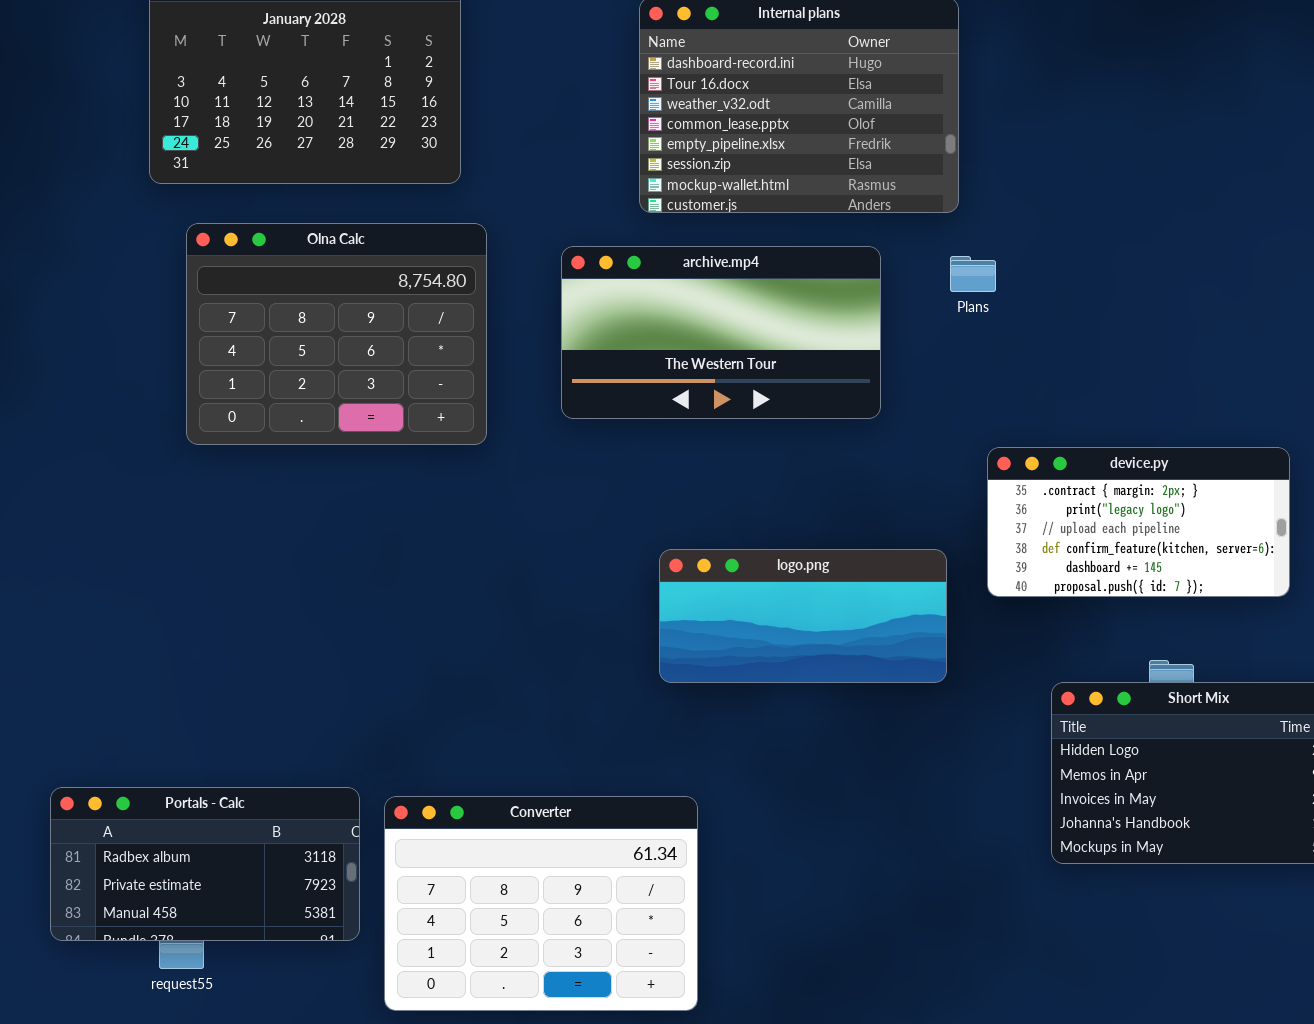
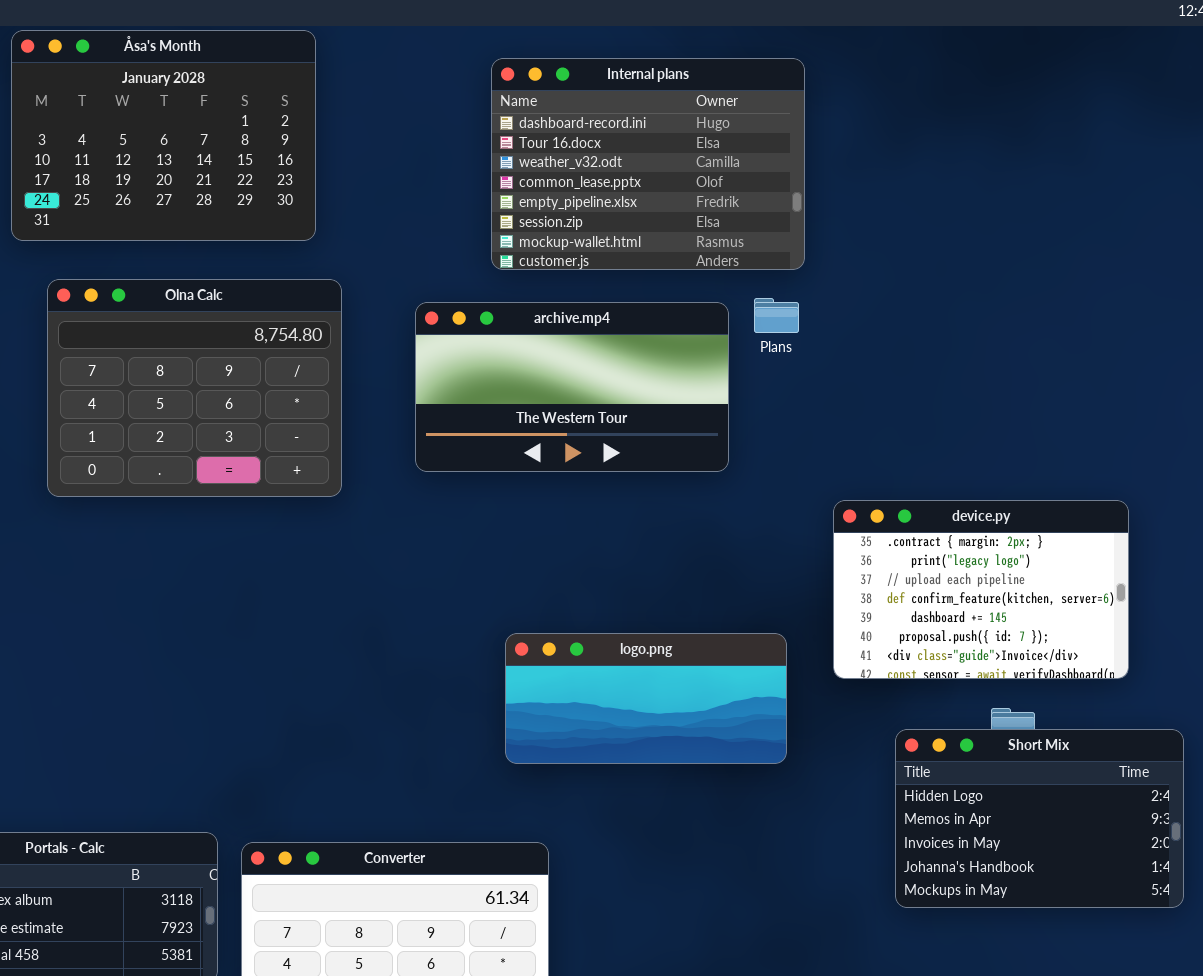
Plans: [950,256,996,292] -> [754,298,799,333], moved
device.py: [987,447,1290,597] -> [833,500,1129,679], resized
logo.png: [659,549,947,683] -> [505,633,787,764], moved

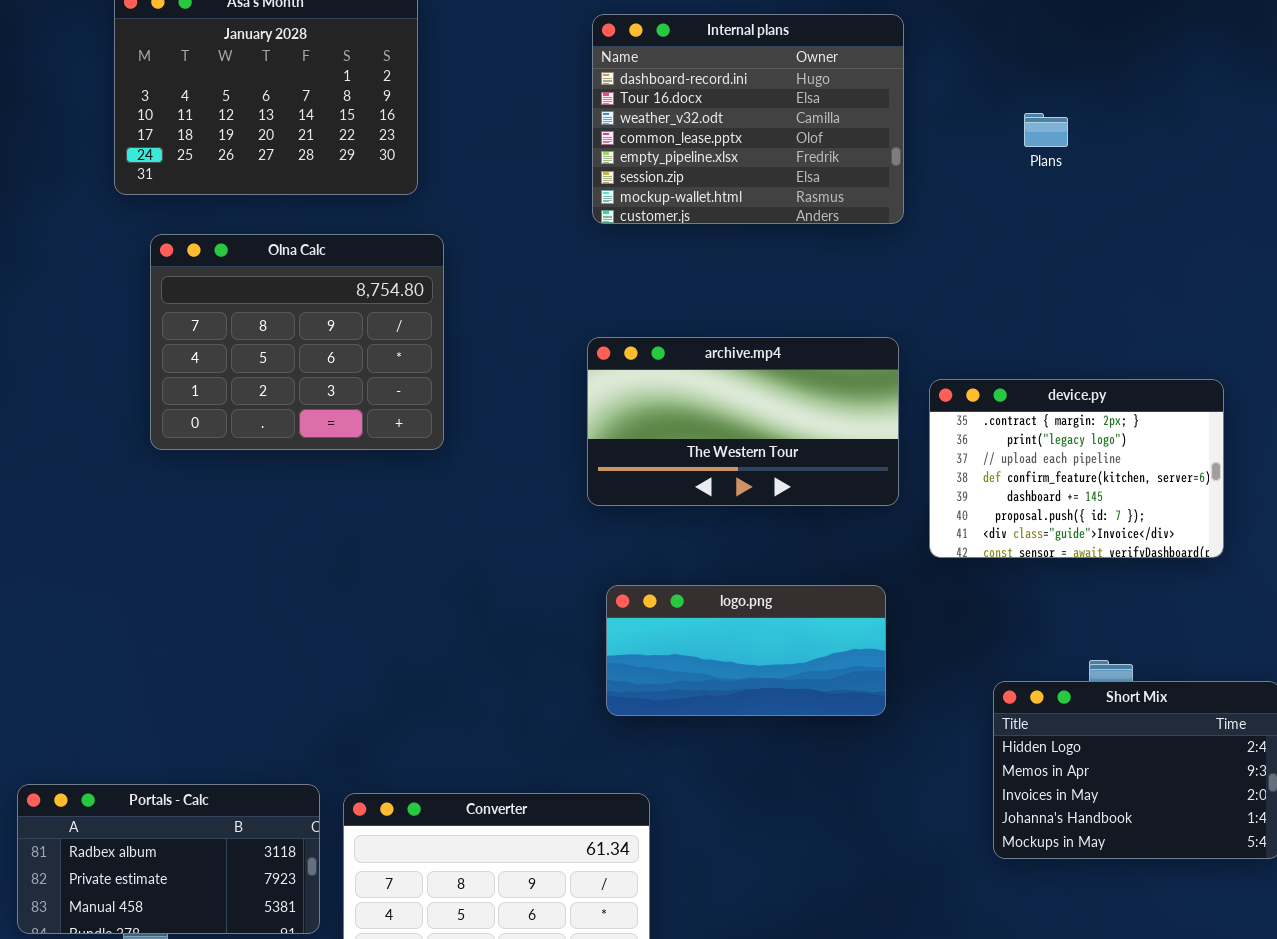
Plans: [754,298,799,333] -> [1024,113,1068,147], moved
archive.mp4: [415,302,729,472] -> [587,337,899,506], moved
device.py: [833,500,1129,679] -> [929,379,1224,558], moved

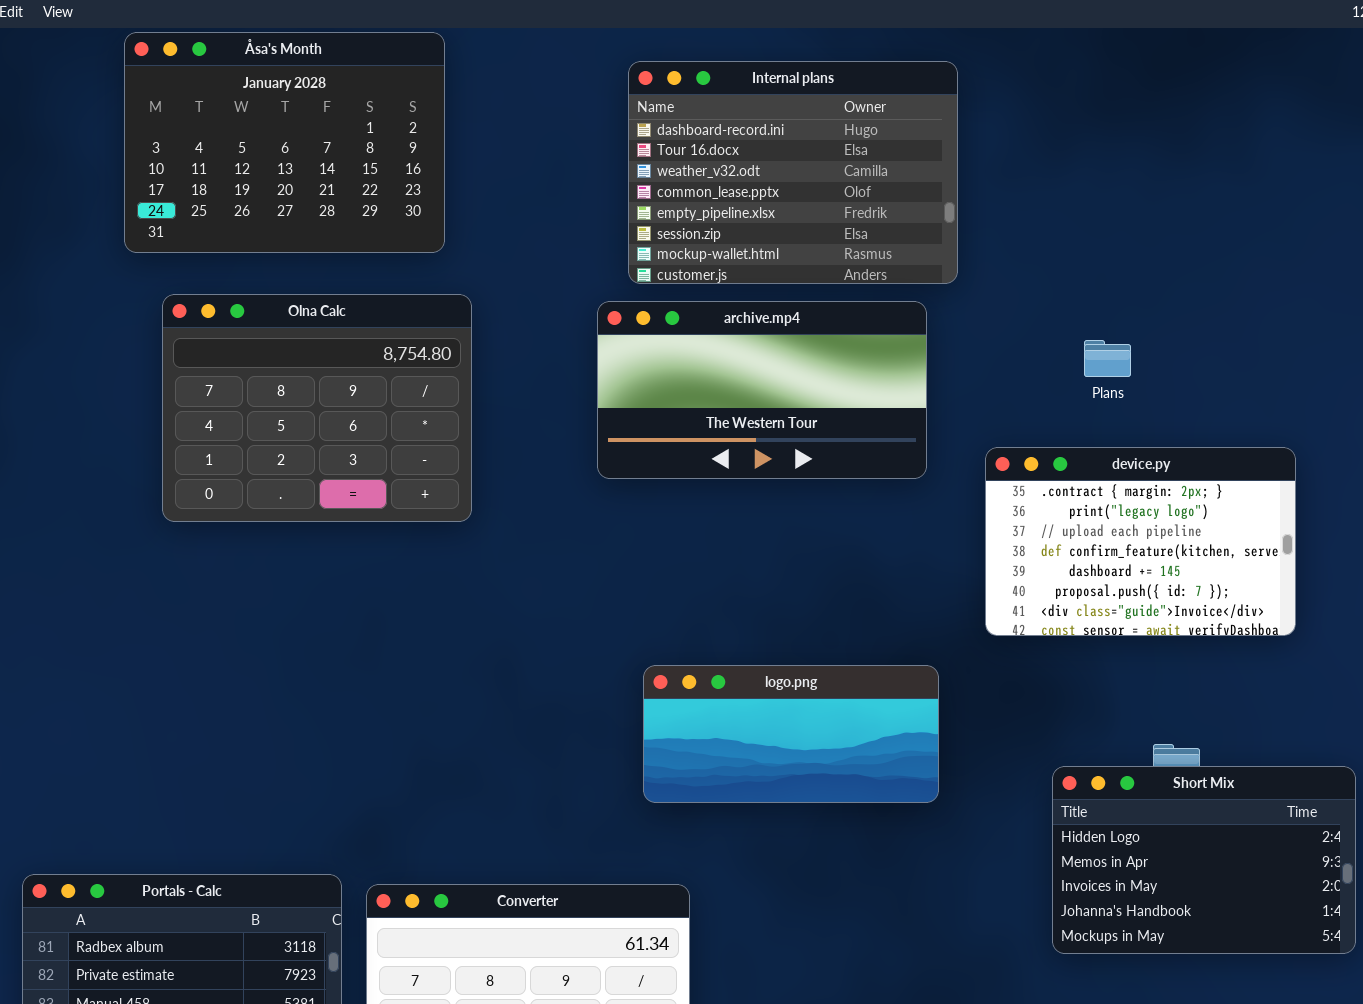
Plans: [1024,113,1068,147] -> [1084,340,1131,377], moved
archive.mp4: [587,337,899,506] -> [597,301,927,479], moved

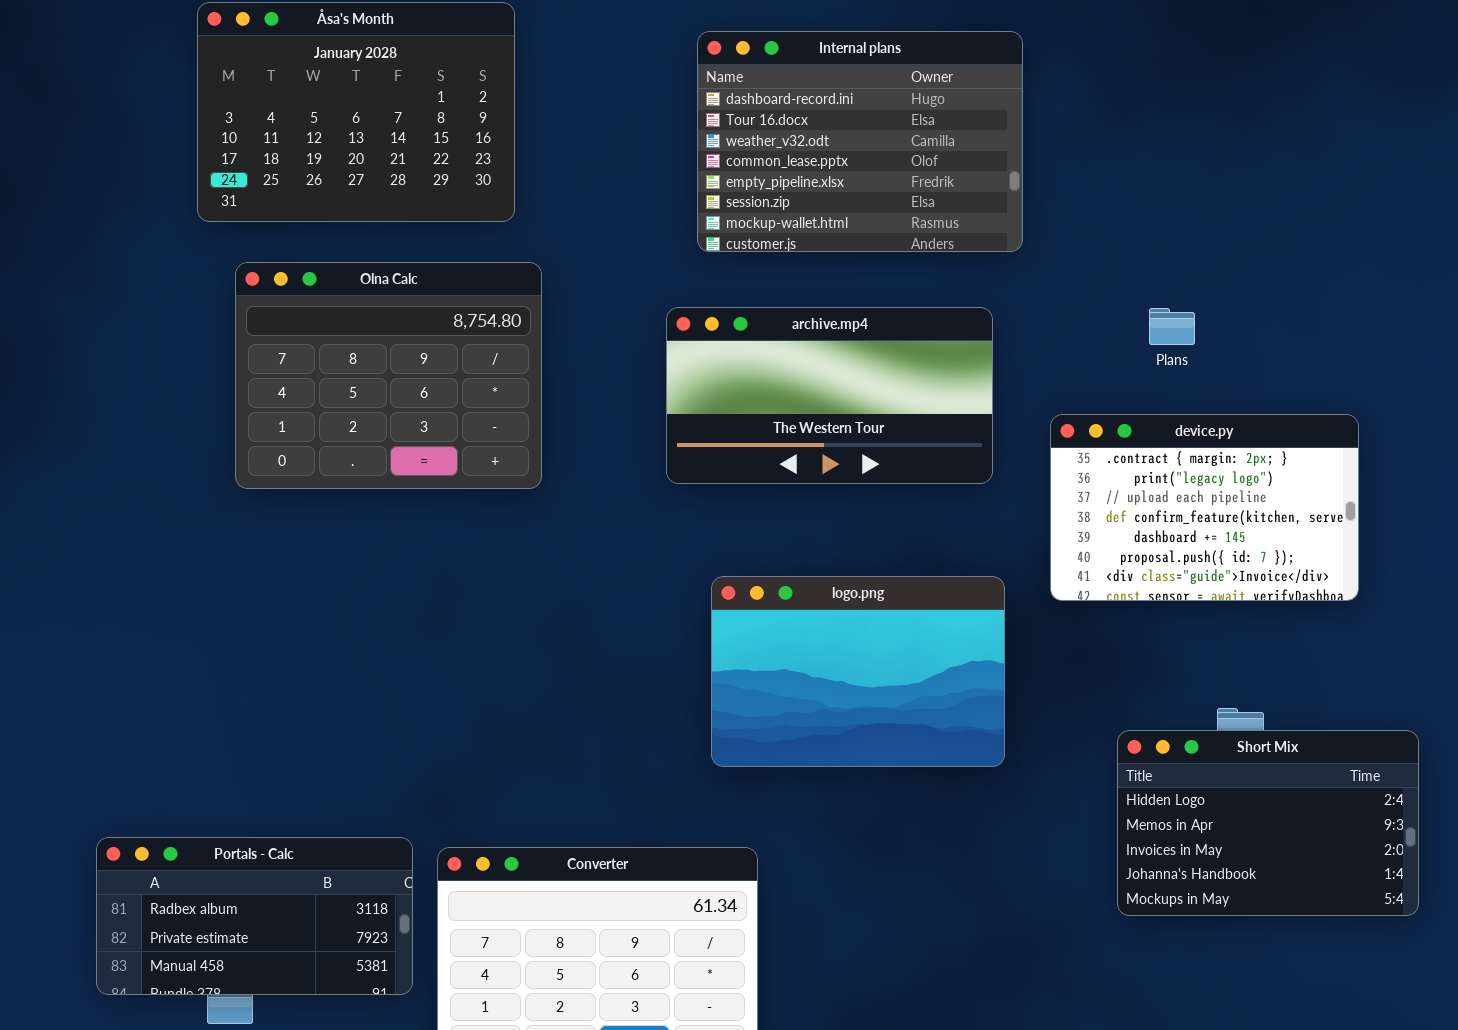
archive.mp4: [597,301,927,479] -> [666,307,993,484], moved
logo.png: [643,665,939,803] -> [711,576,1005,767], resized

